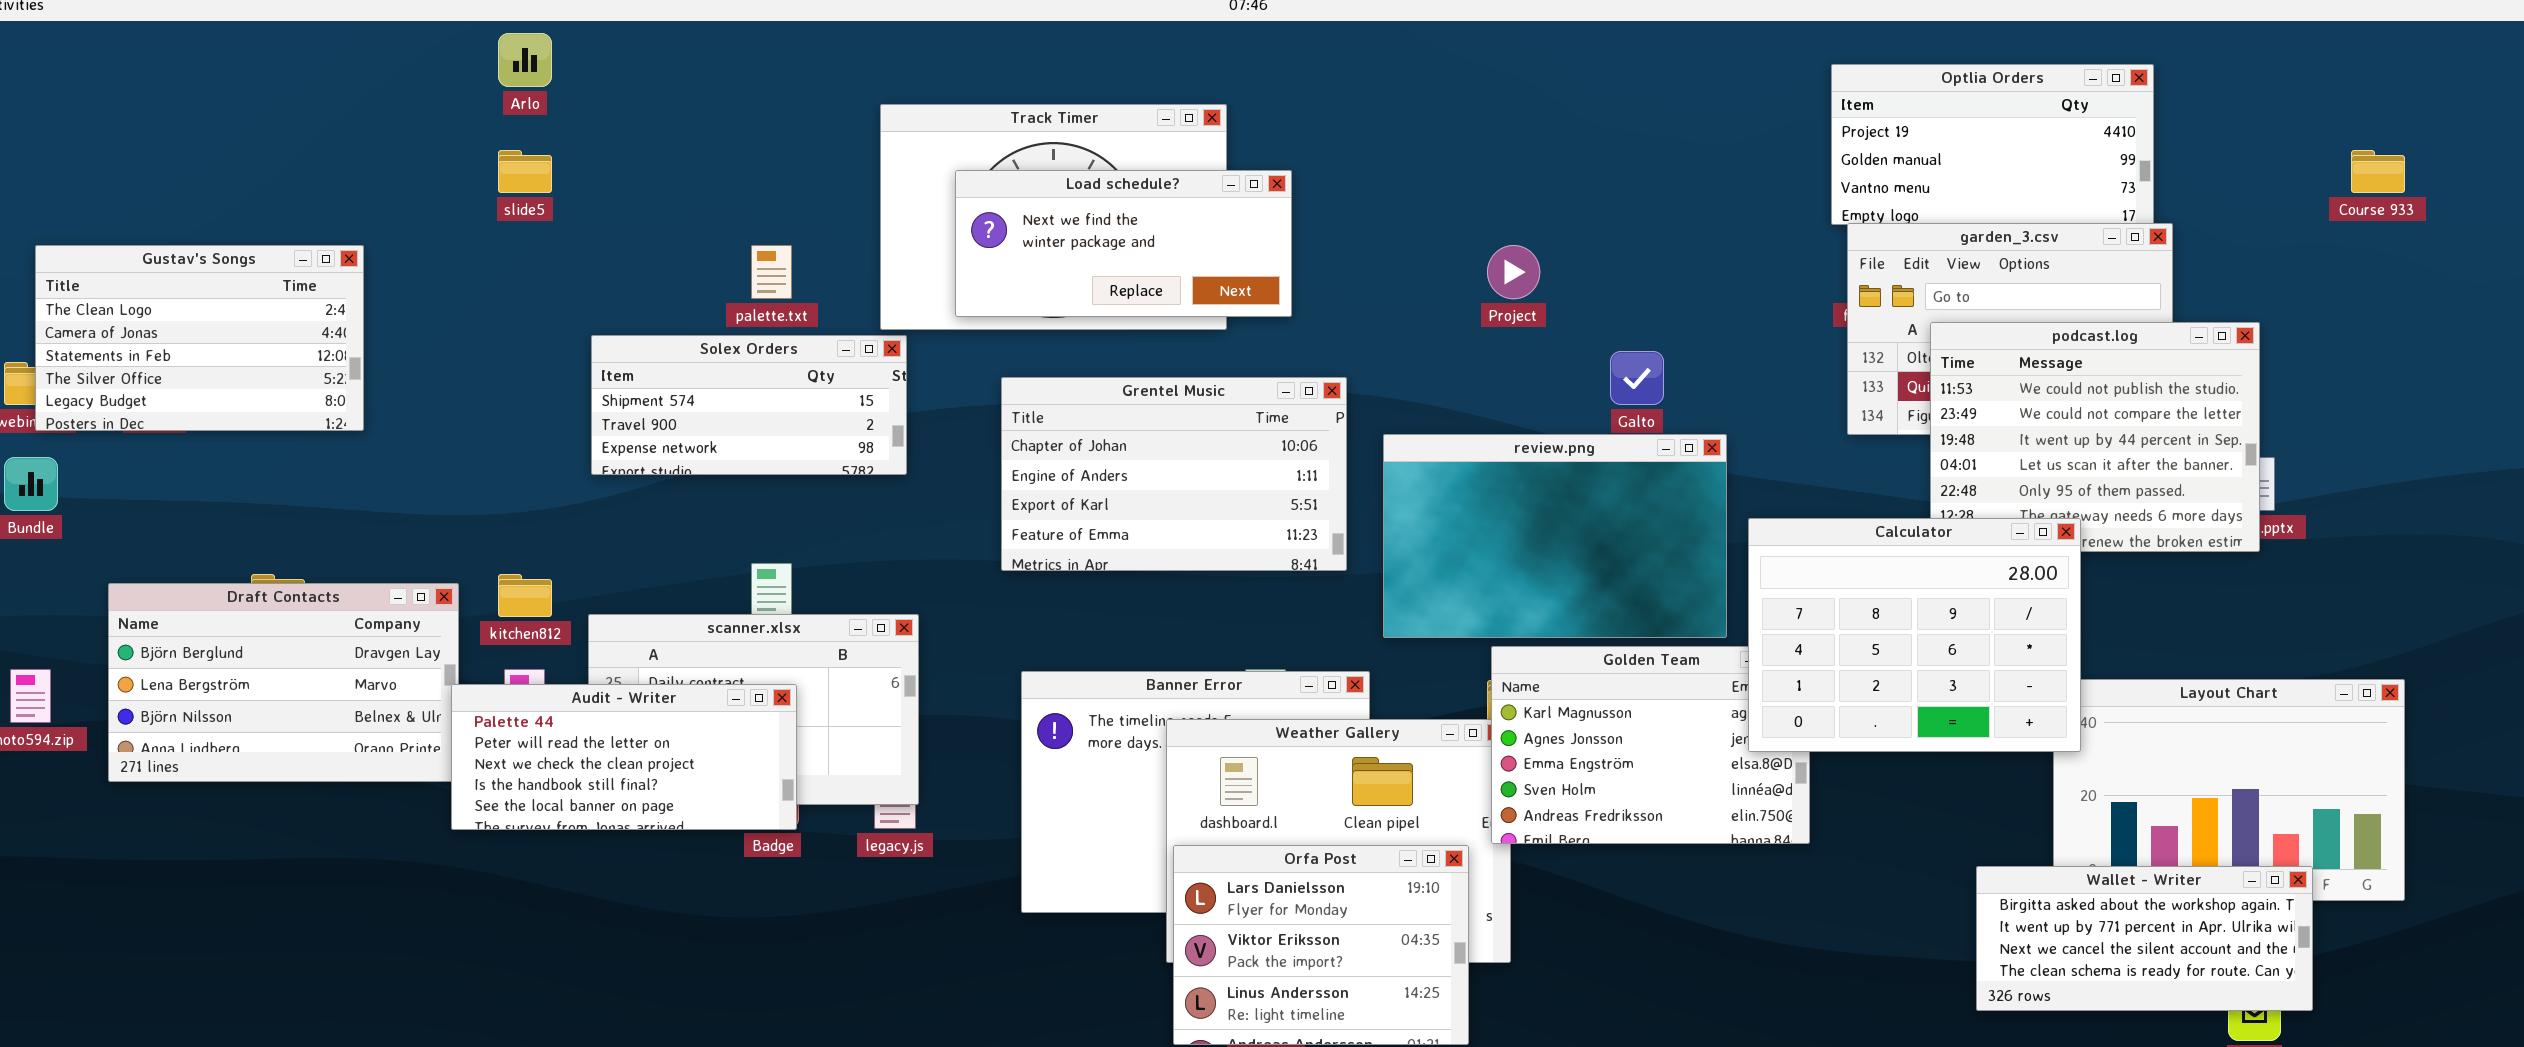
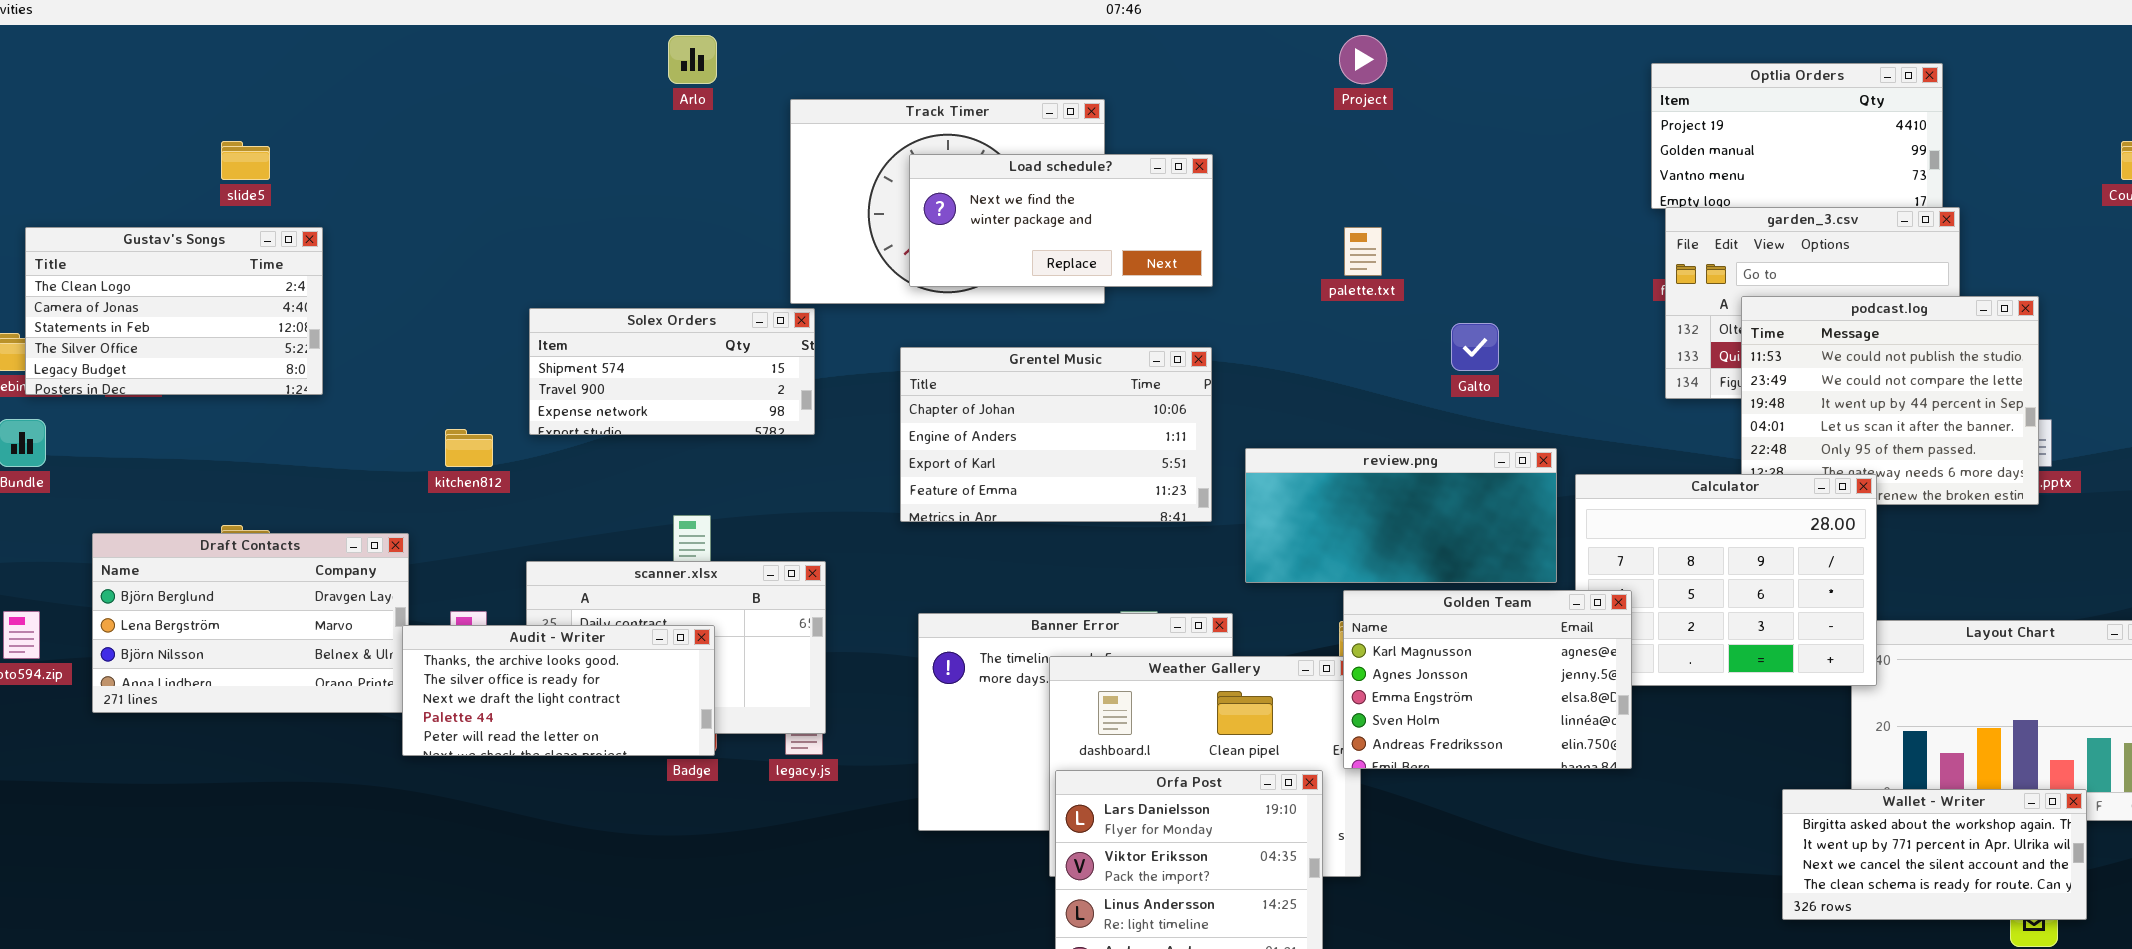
Arlo: [498,33,552,87] -> [668,35,717,84], moved
slide5: [498,150,552,193] -> [221,141,270,180], moved
Load schedule?: [955,170,1292,317] -> [909,154,1213,287], moved
palette.txt: [751,245,792,299] -> [1344,227,1382,276], moved
Project: [1487,245,1540,299] -> [1339,35,1387,84], moved
review.png: [1383,434,1727,638] -> [1245,448,1557,583], resized
kitchen812: [498,574,552,617] -> [445,429,493,467], moved
Golden Team: [1491,646,1810,844] -> [1343,590,1632,769], raised
Audit - Writer: [451,684,797,830] -> [402,625,715,756], scrolled up 3 rows

